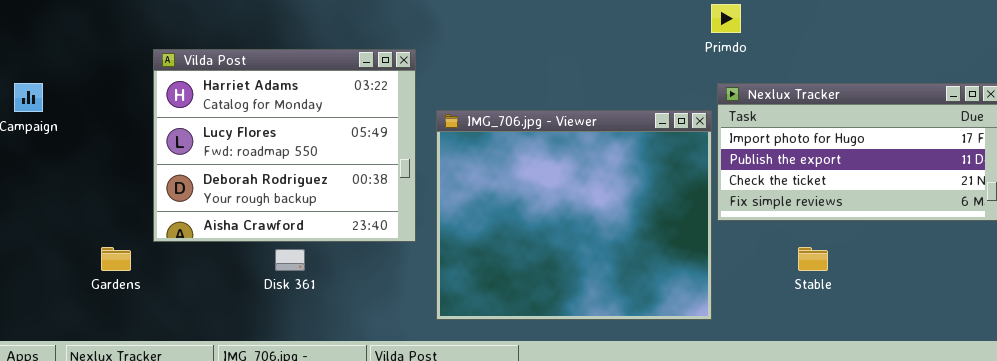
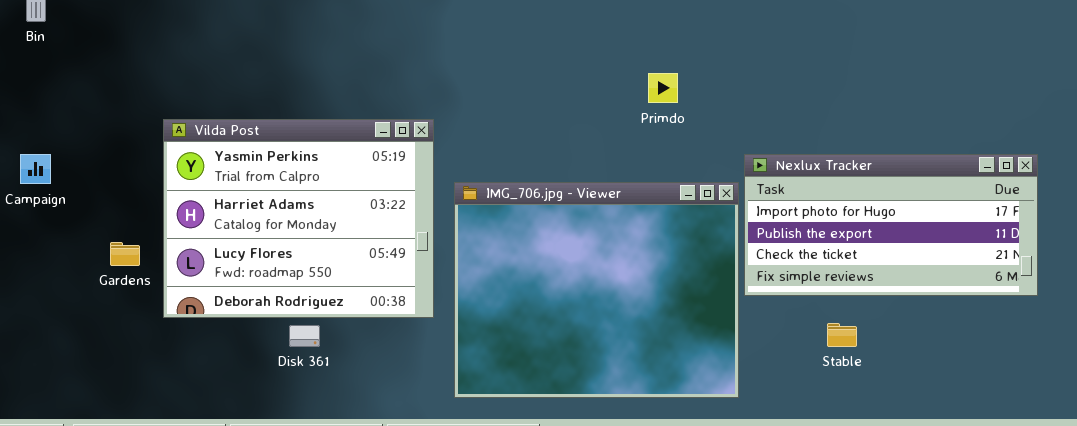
Primdo: [711,4,741,33] -> [648,73,678,103], moved
Vilda Post: [153,49,416,242] -> [163,119,434,318], scrolled up 1 row
Gardens: [101,247,131,271] -> [110,242,140,266], moved

